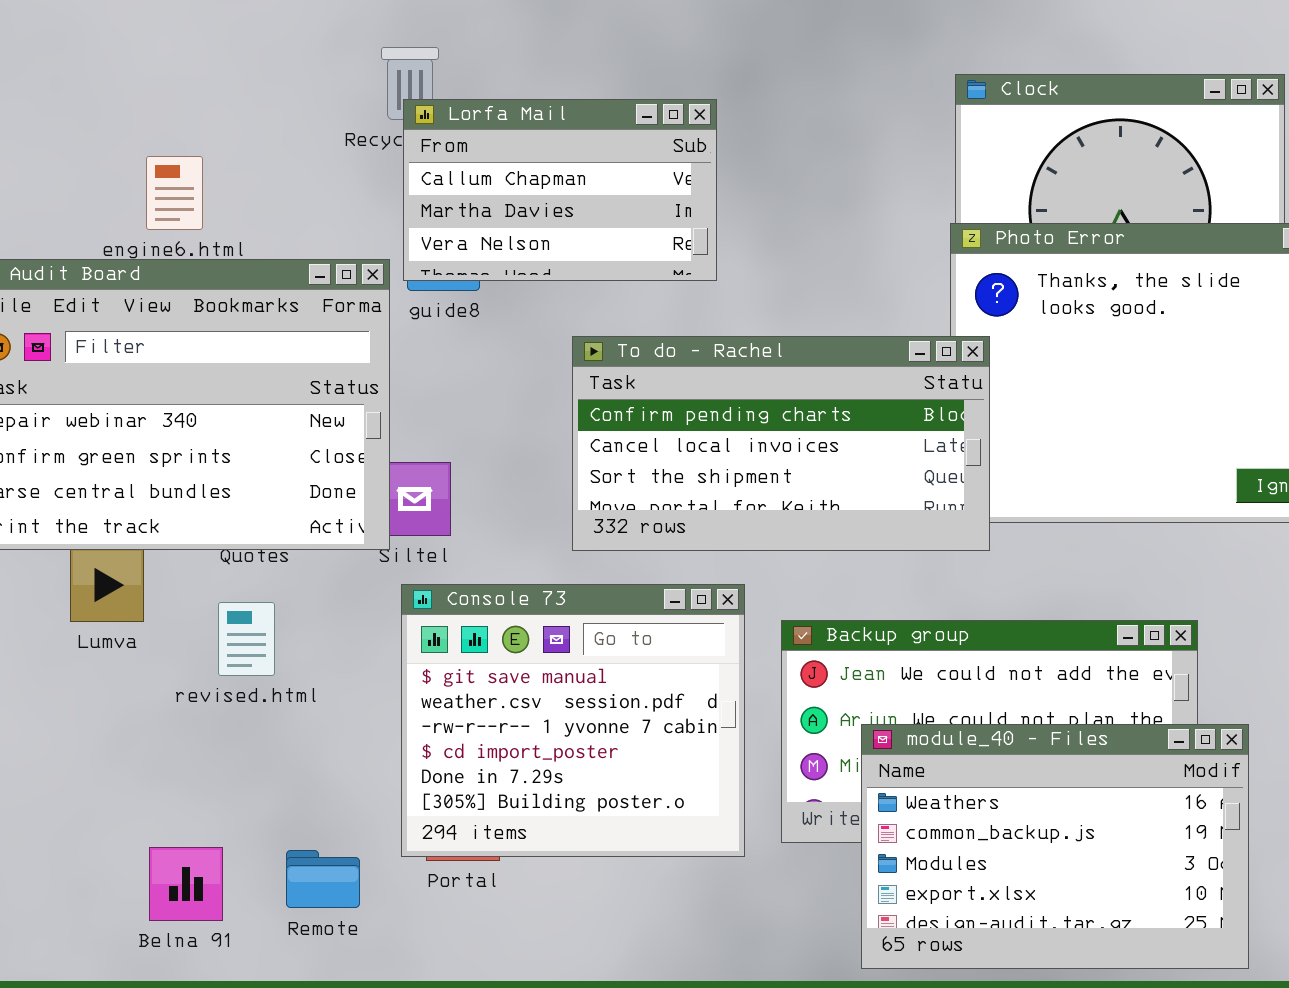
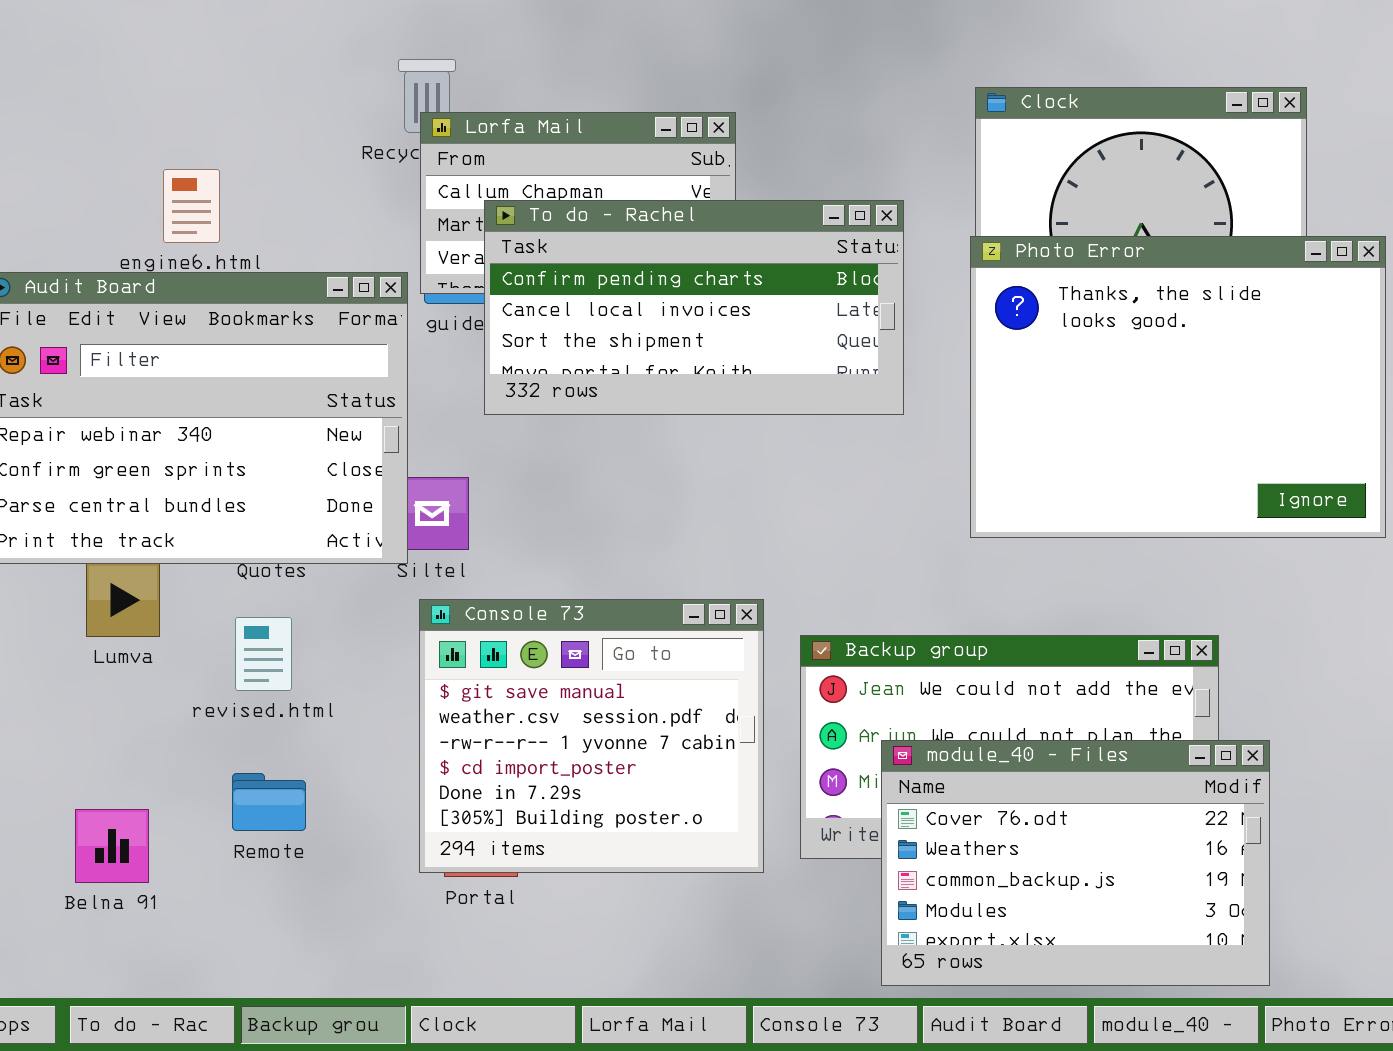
To do - Rachel: [572,336,990,551] -> [484,200,904,415], moved
module_40 - Files: [861,724,1249,969] -> [881,740,1270,986], scrolled up 1 row
Belna 91: [149,847,223,921] -> [75,809,149,883], moved
Remote: [286,850,360,908] -> [232,773,306,831], moved

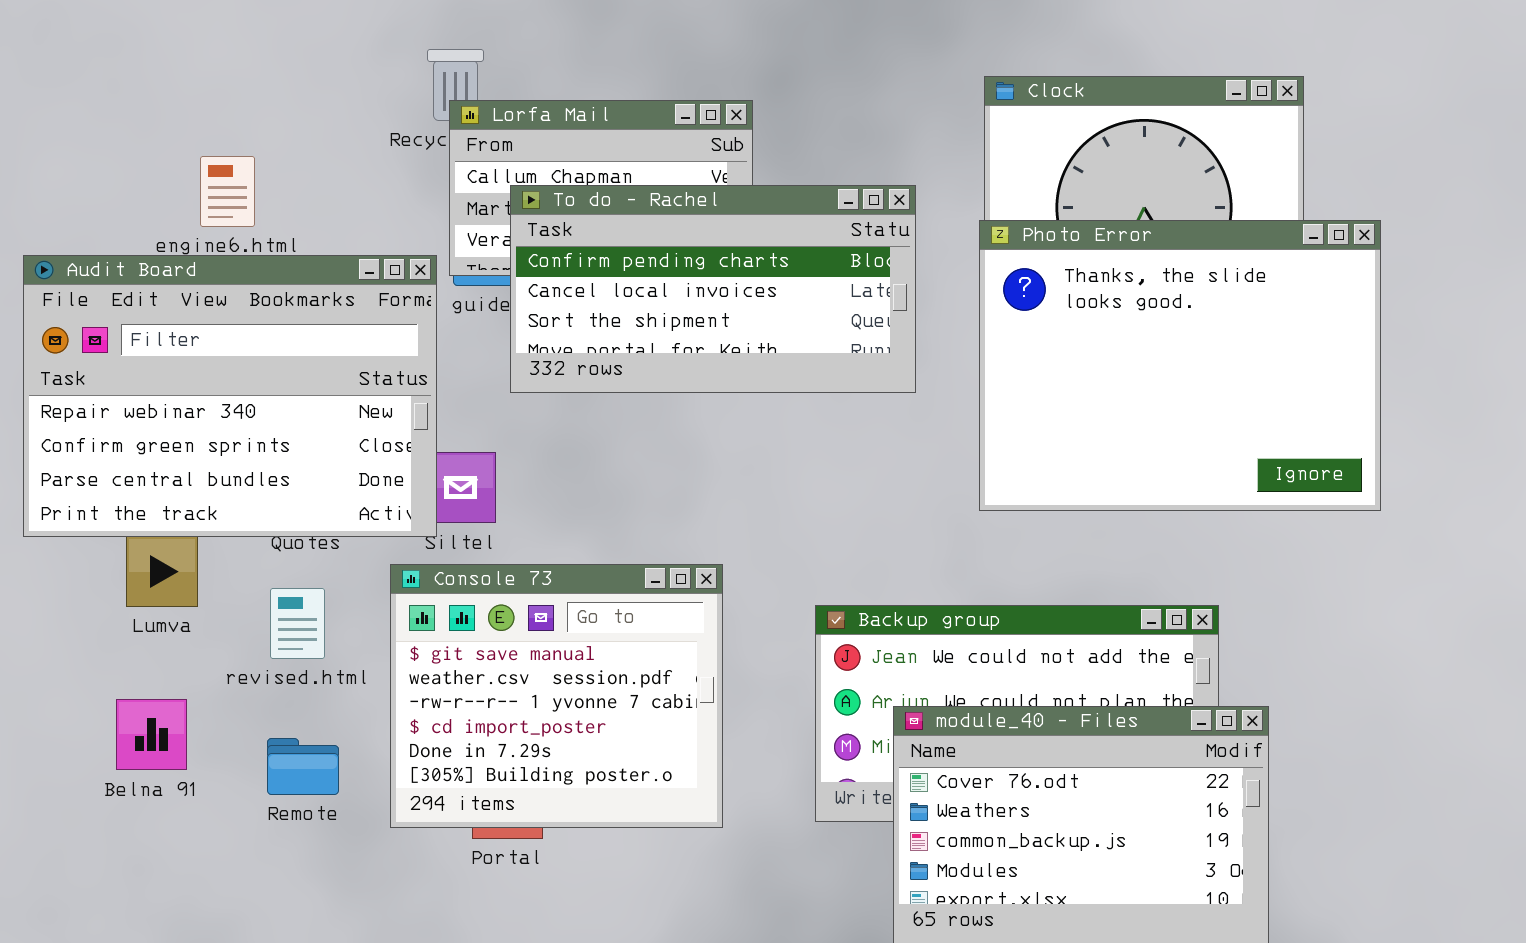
Console 73: [419,599,764,873] -> [390,564,723,828], moved
Belna 91: [75,809,149,883] -> [116,699,187,770], moved

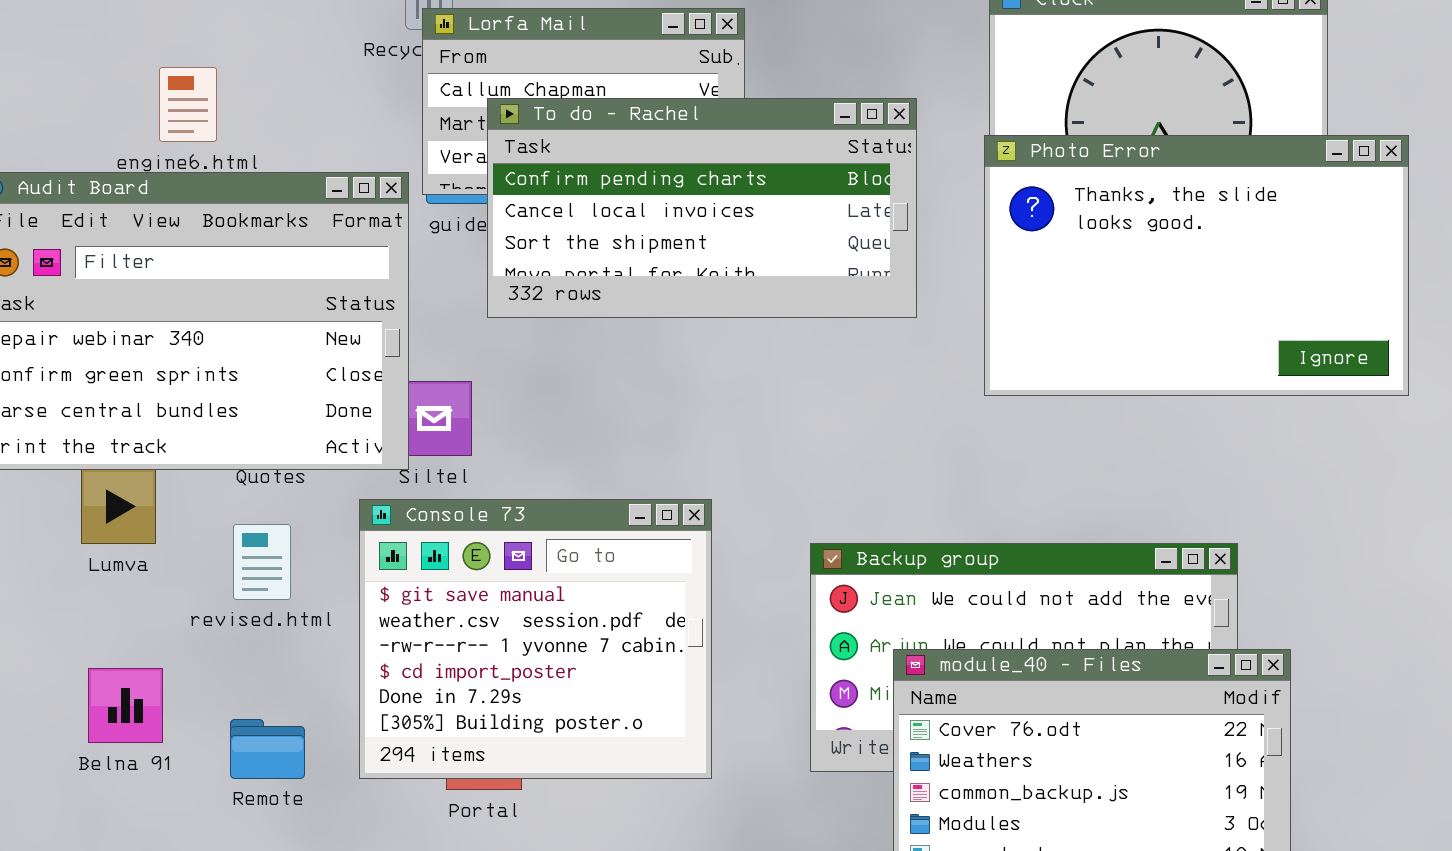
Photo Error: [979,220,1381,511] -> [984,135,1409,396], resized
Belna 91: [116,699,187,770] -> [88,668,163,743], moved
Remote: [267,738,339,795] -> [230,719,305,779], moved

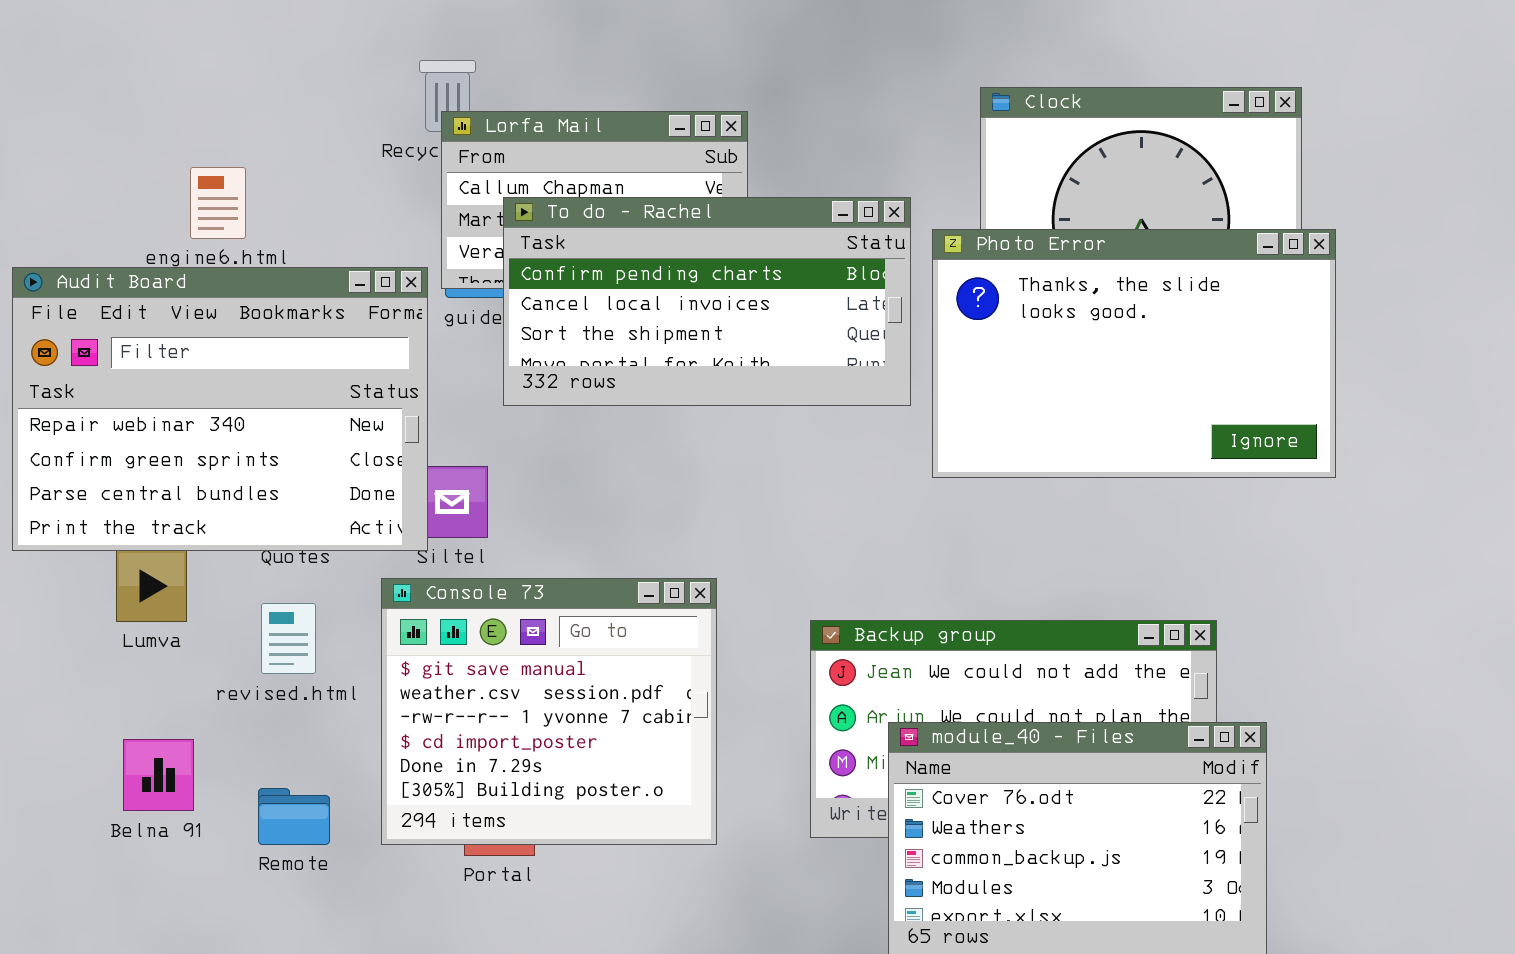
Photo Error: [984,135,1409,396] -> [932,229,1336,478], moved

